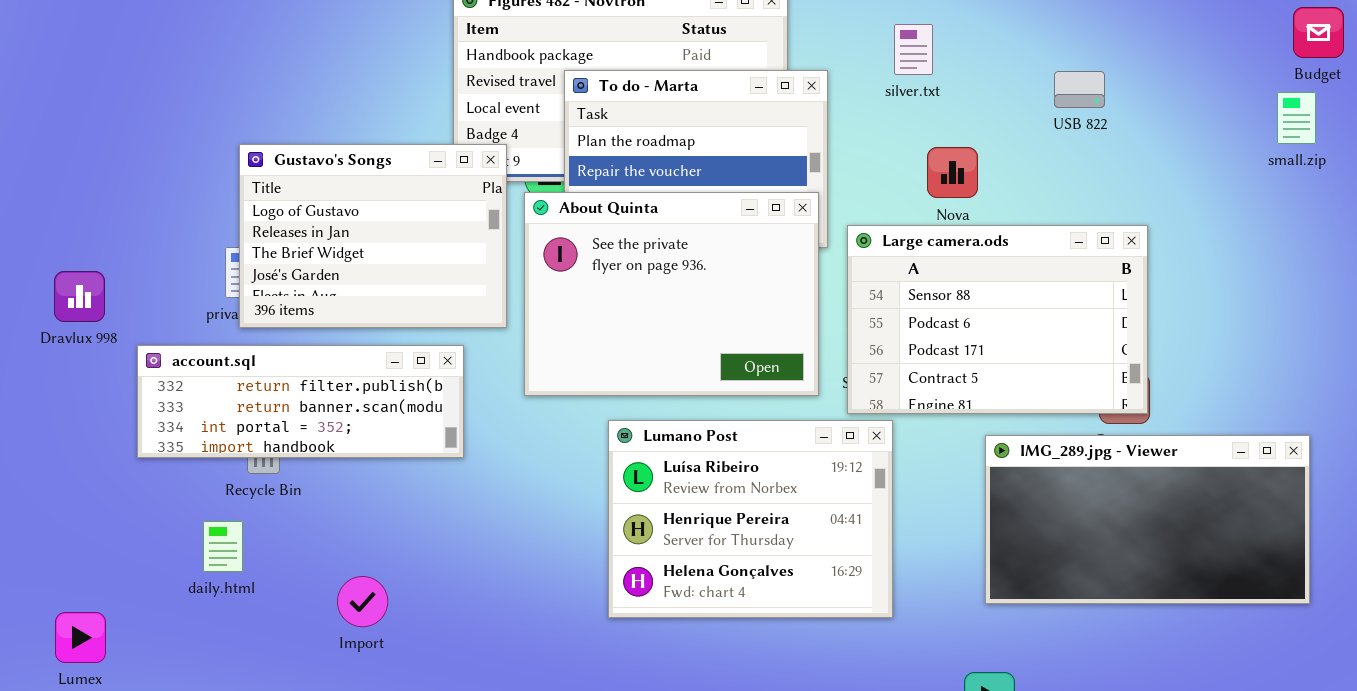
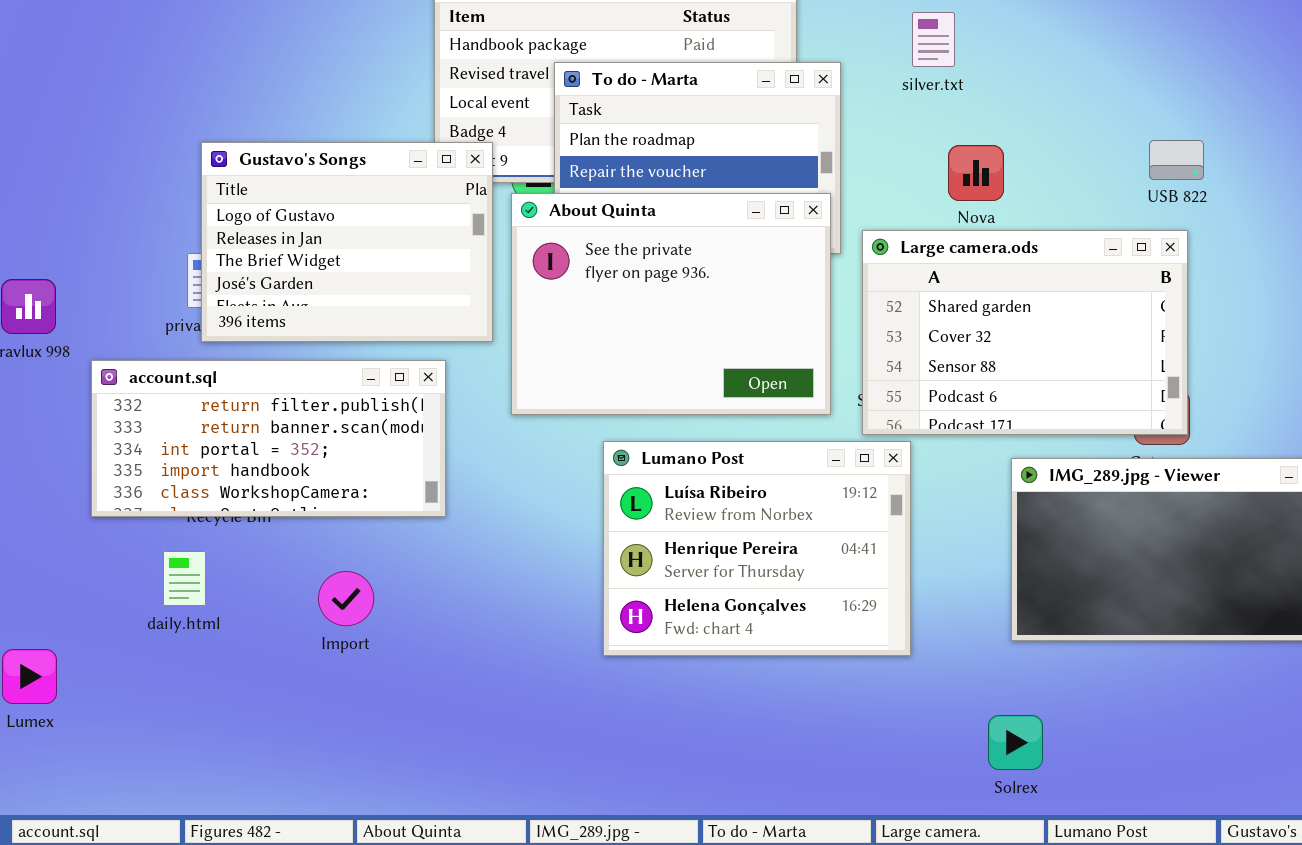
USB 822: [1054,71,1105,108] -> [1149,140,1204,180], moved
Large camera.ods: [847,225,1148,414] -> [862,230,1188,435], scrolled up 2 rows
account.sql: [137,345,464,458] -> [91,360,446,517], resized
Import: [337,576,388,627] -> [318,571,374,626], moved

